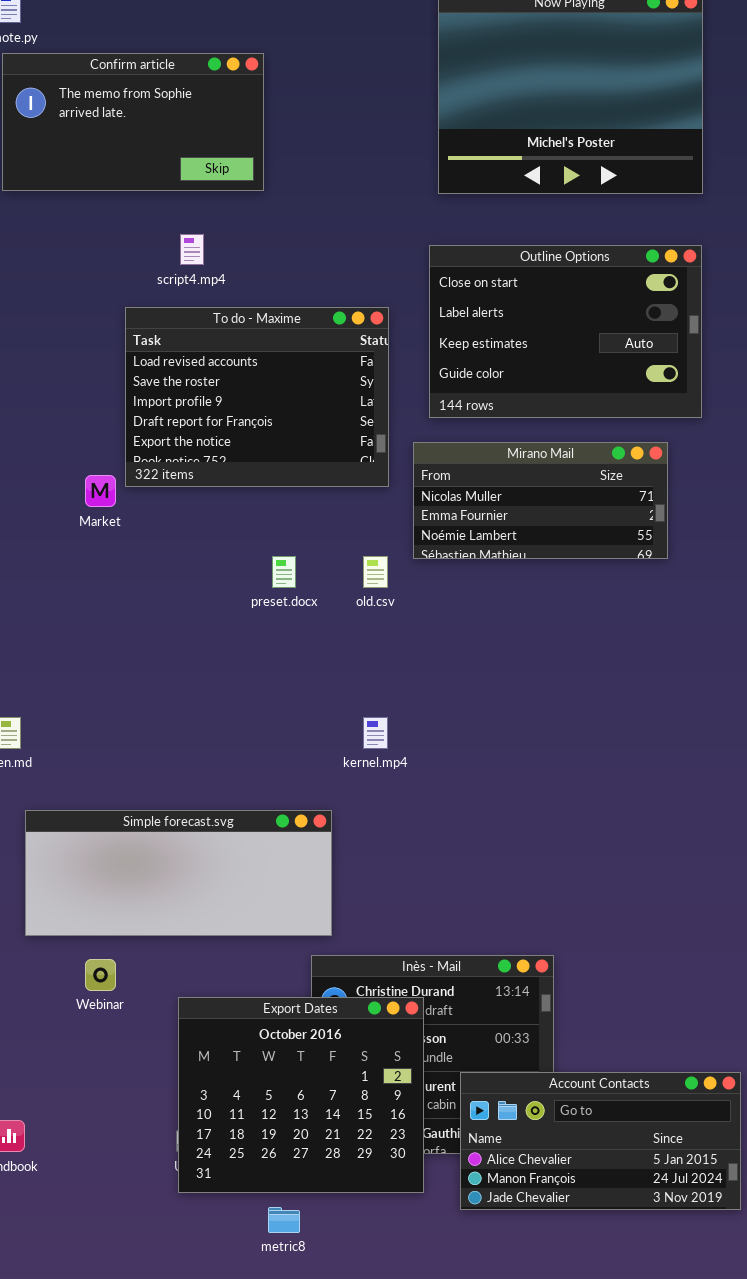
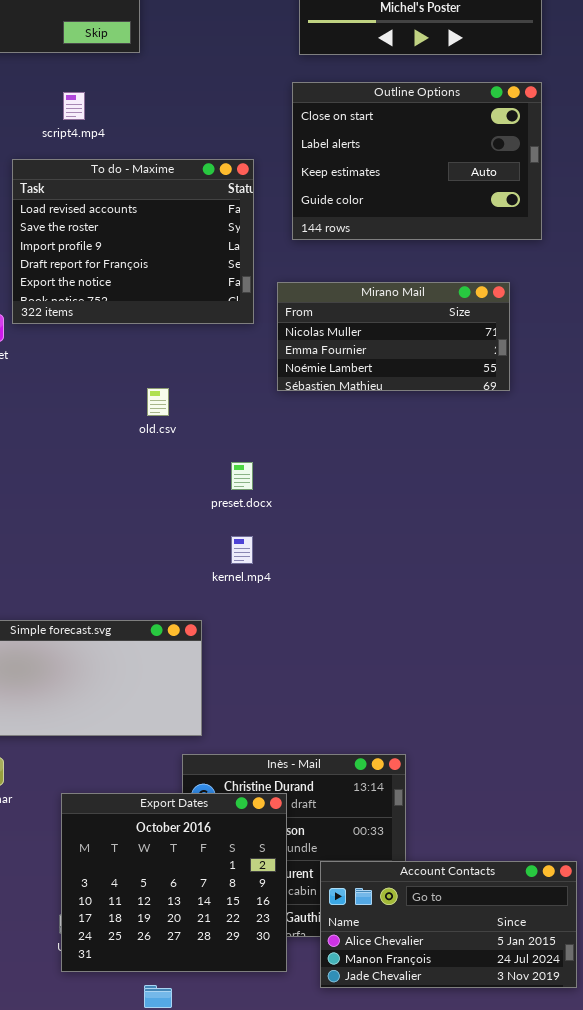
Outline Options: [429,245,702,418] -> [292,82,542,240], moved
preset.docx: [272,556,296,588] -> [231,462,253,490], moved
old.csv: [363,556,388,588] -> [147,388,169,416], moved

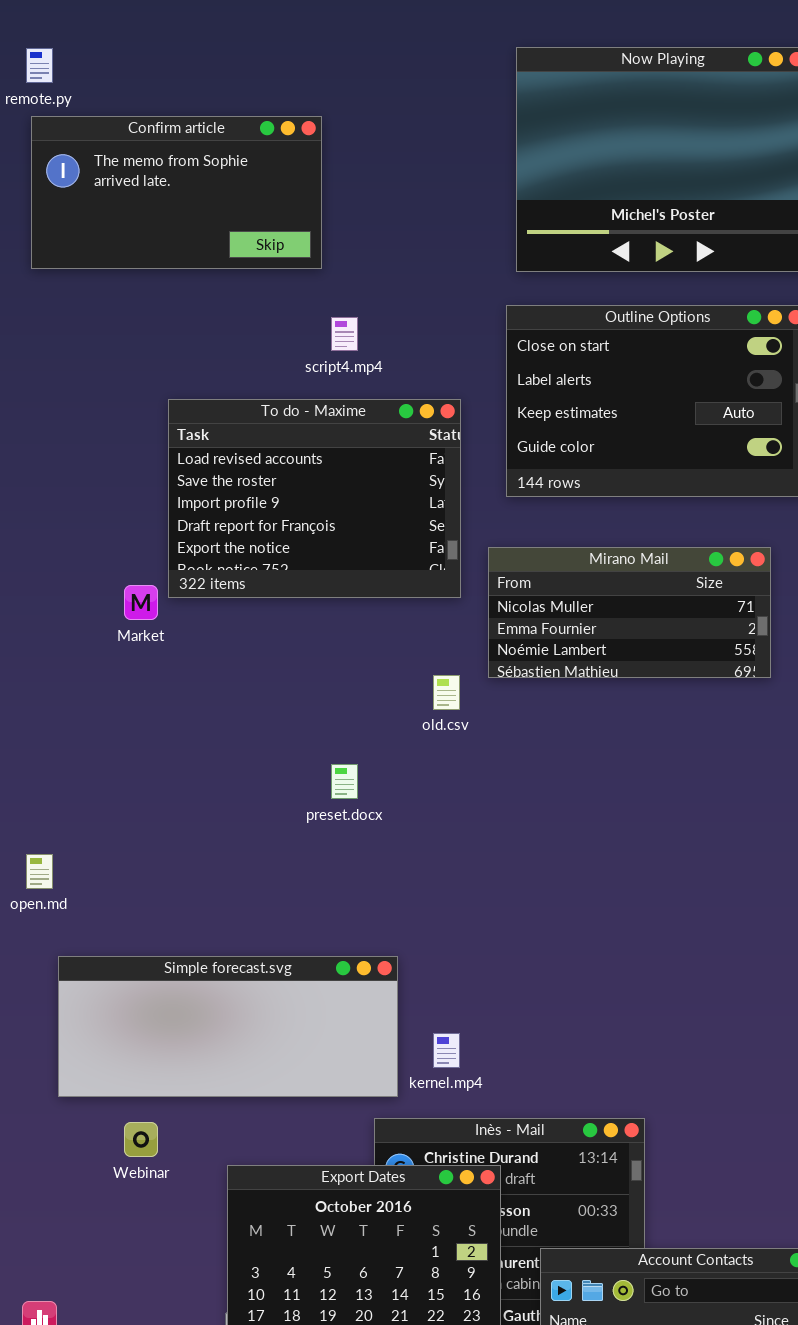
script4.mp4: [63,92,85,120] -> [331,317,358,351], moved
old.csv: [147,388,169,416] -> [433,675,460,710], moved
preset.docx: [231,462,253,490] -> [331,764,358,799], moved
kernel.mp4: [231,536,253,564] -> [433,1033,460,1068], moved

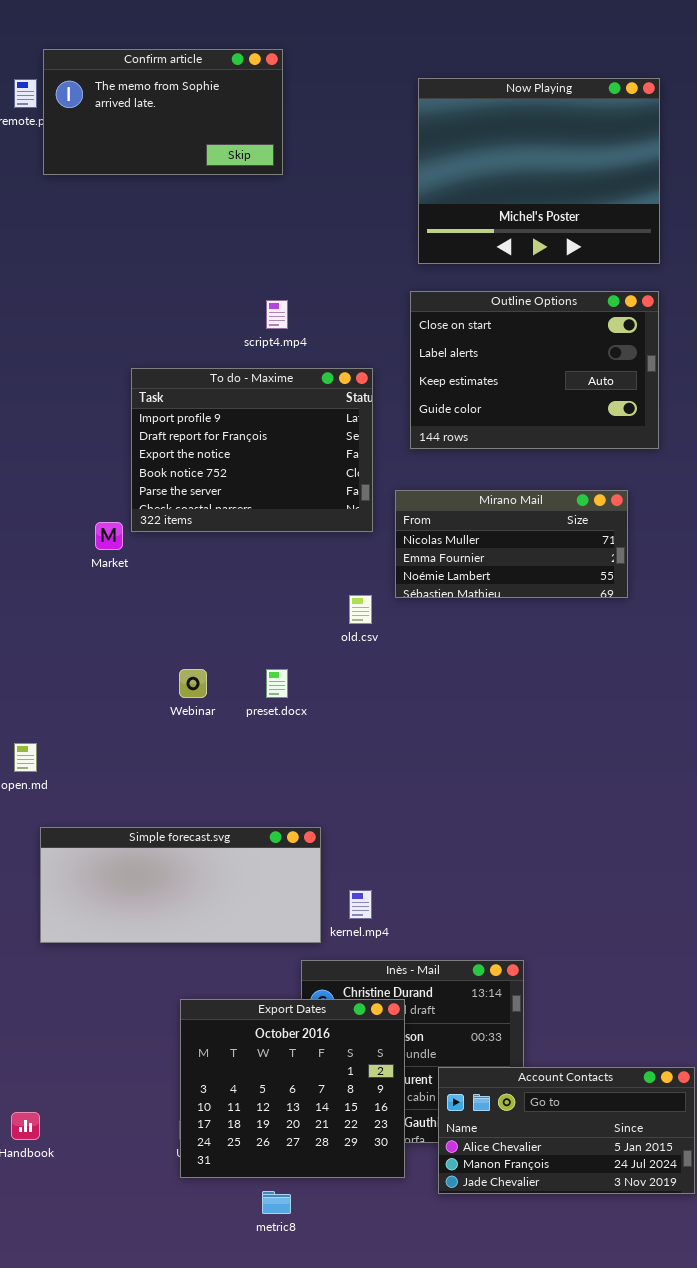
Confirm article: [31,116,322,269] -> [43,49,283,175], moved
To do - Maxime: [168,399,461,598] -> [131,368,373,532], scrolled down 2 rows
Webinar: [124,1122,158,1157] -> [179,669,207,698], moved

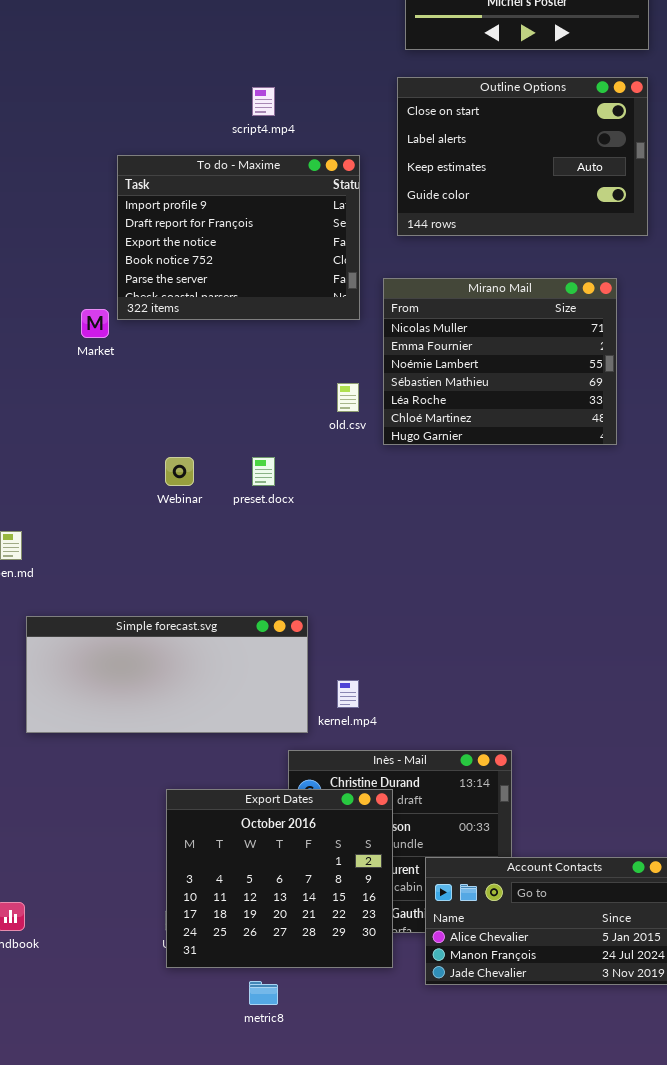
Mirano Mail: [395,490,628,598] -> [383,278,617,445], resized

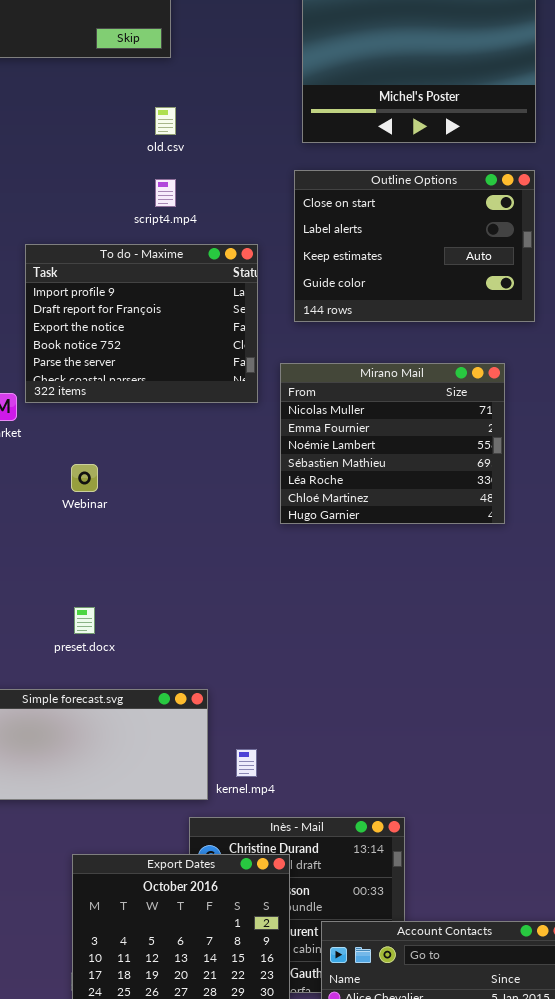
old.csv: [337,383,359,412] -> [155,107,176,135], moved
Webinar: [165,457,194,486] -> [71,464,98,492], moved
preset.docx: [252,457,275,486] -> [74,607,95,634], moved

